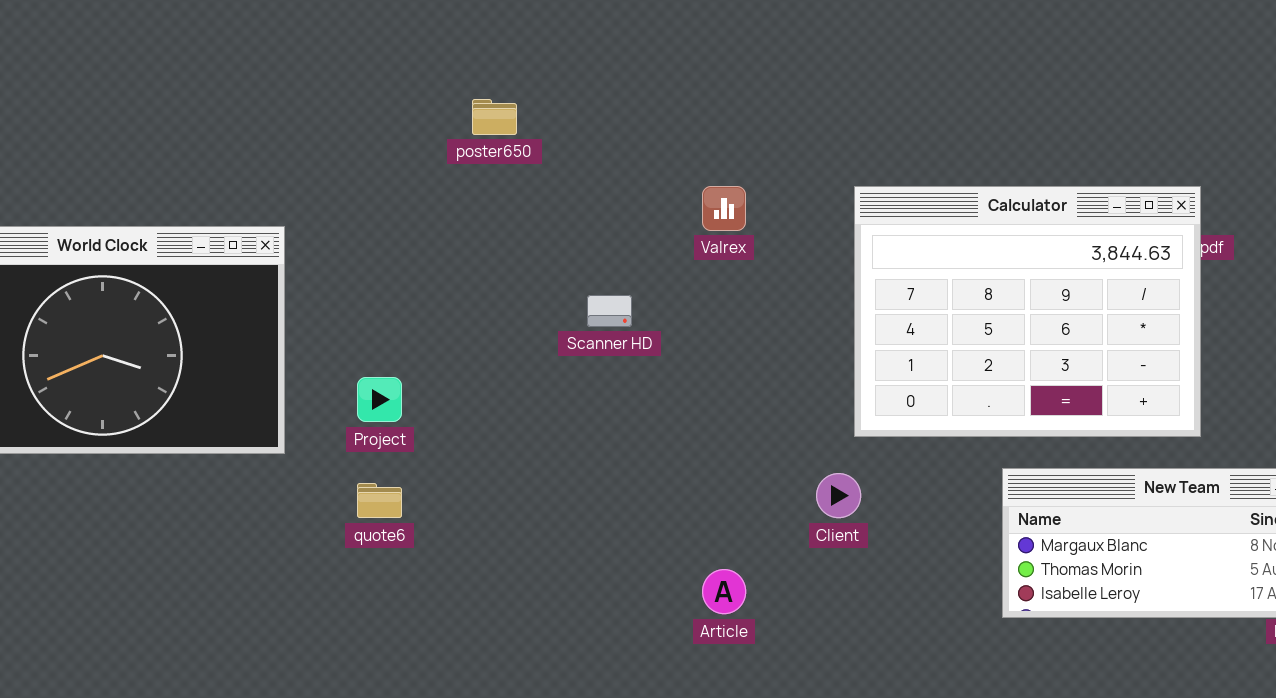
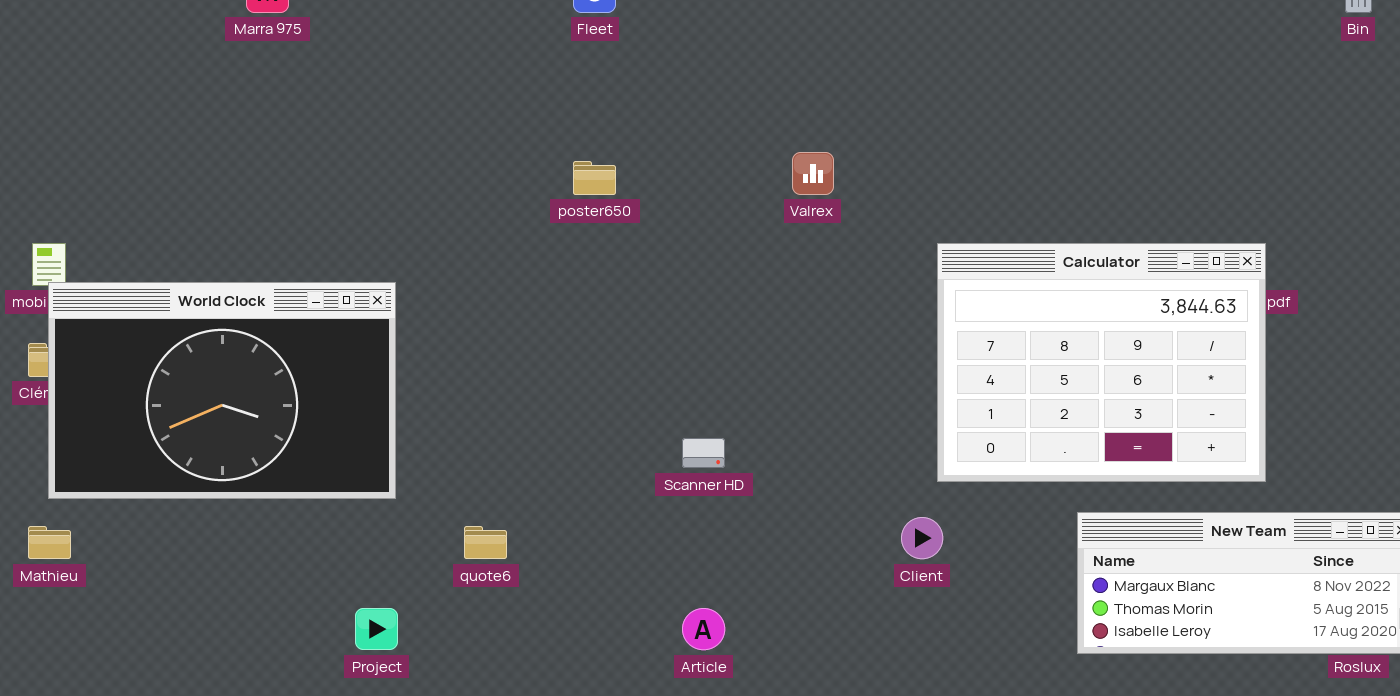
Valrex: [702,186,746,231] -> [792,152,834,195], moved
Scanner HD: [587,295,632,327] -> [682,438,725,468], moved
Project: [357,377,402,422] -> [355,608,398,650], moved
Article: [702,569,746,614] -> [682,608,725,650], moved

